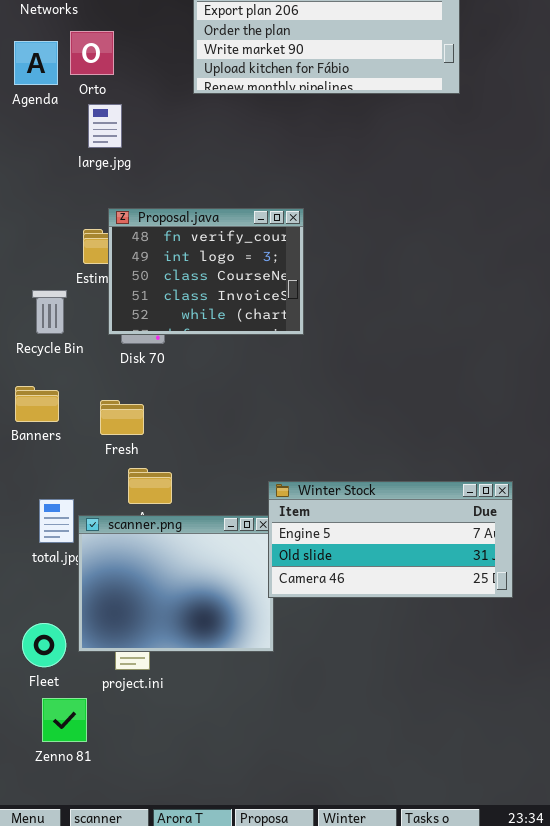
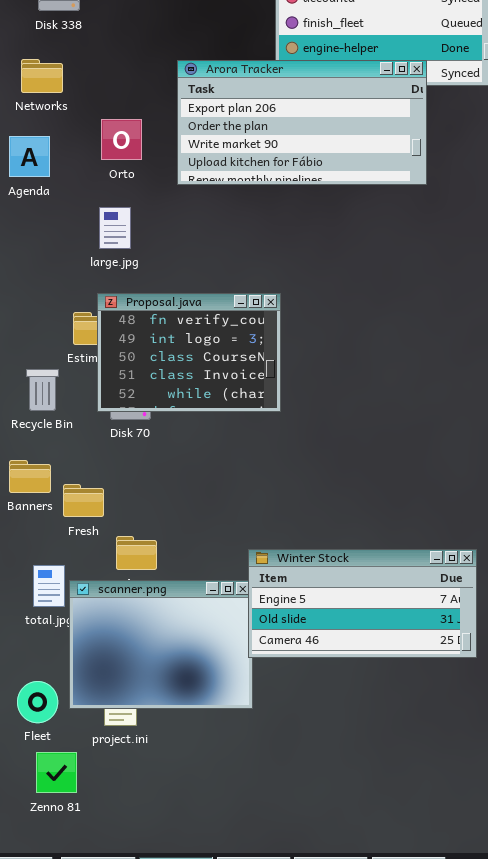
Orto: [70,31,114,75] -> [101,119,142,160], moved
large.jpg: [88,104,122,148] -> [99,207,131,249], moved
Fresh: [100,400,144,435] -> [63,484,104,517], moved

